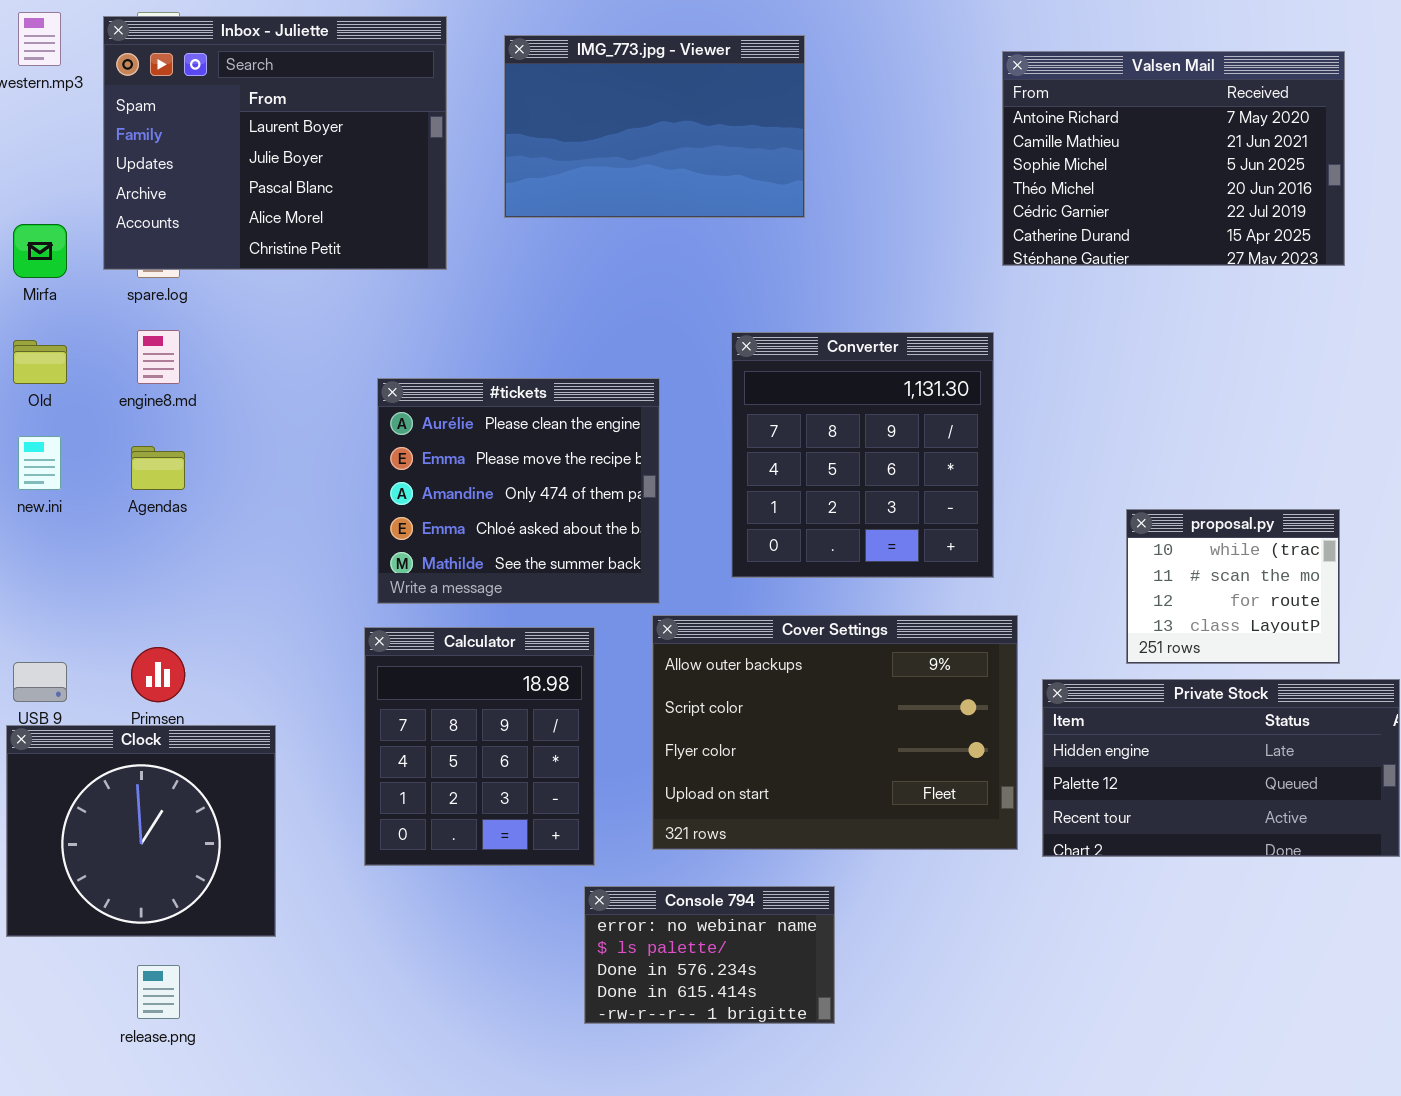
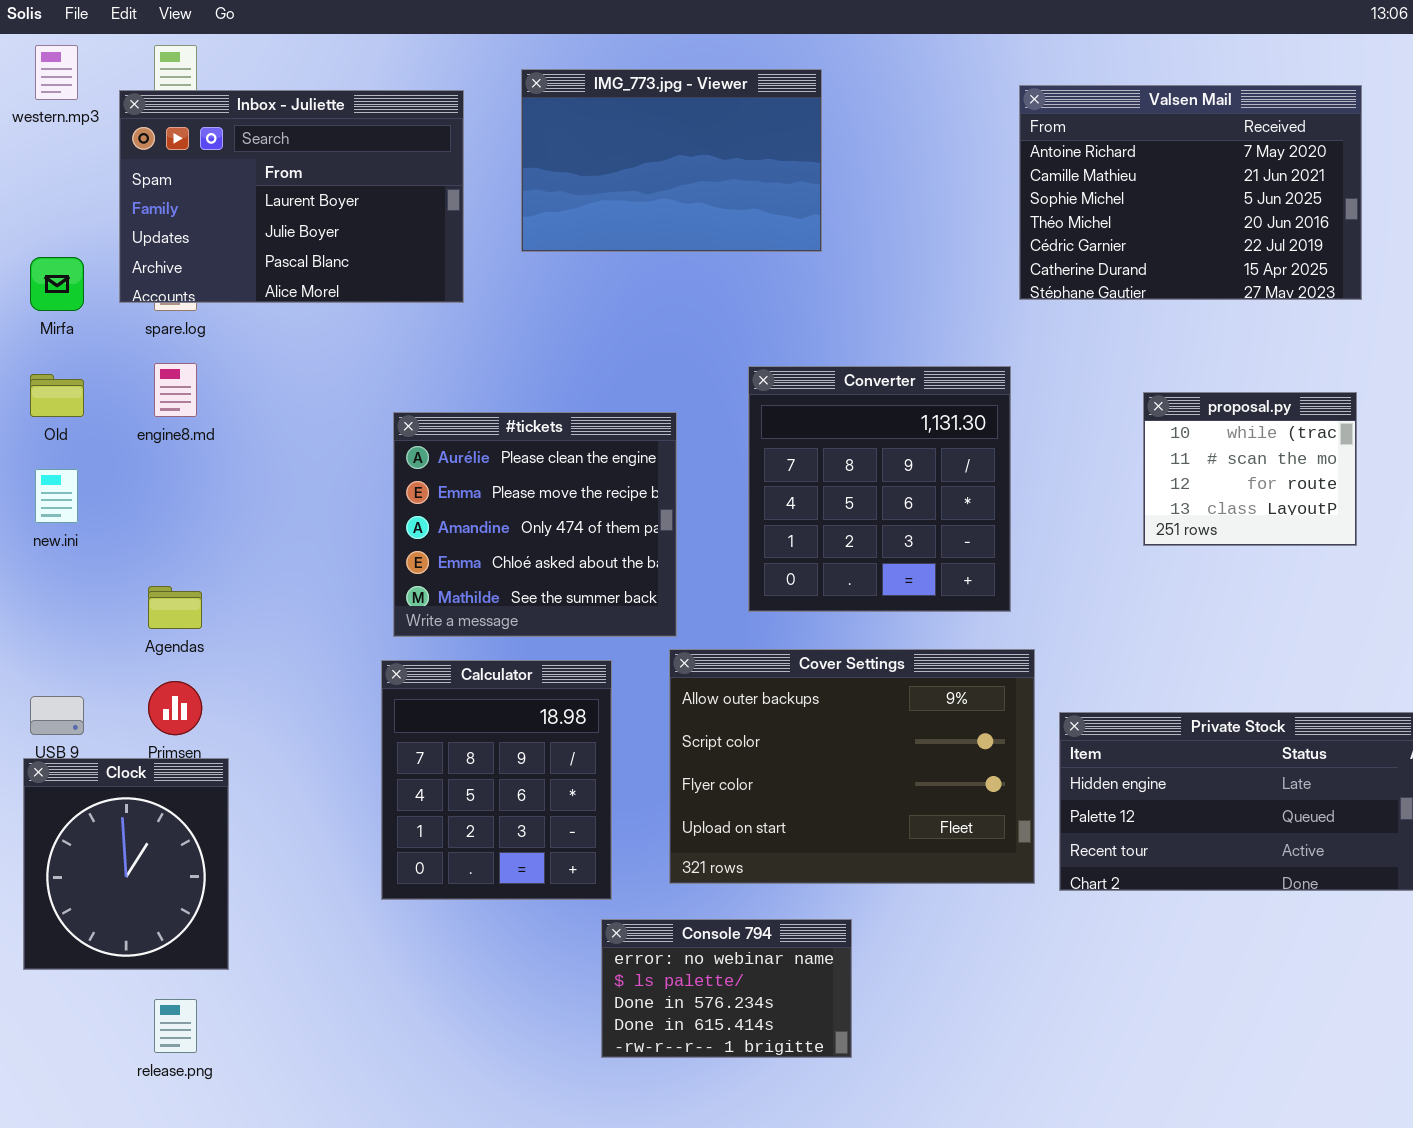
Inbox - Juliette: [103,16,447,270] -> [119,90,464,303], resized
Agendas: [131,446,185,490] -> [148,586,202,629], moved
proposal.py: [1126,509,1340,664] -> [1143,392,1357,546], moved
Clock: [6,725,276,937] -> [23,758,229,970], resized

